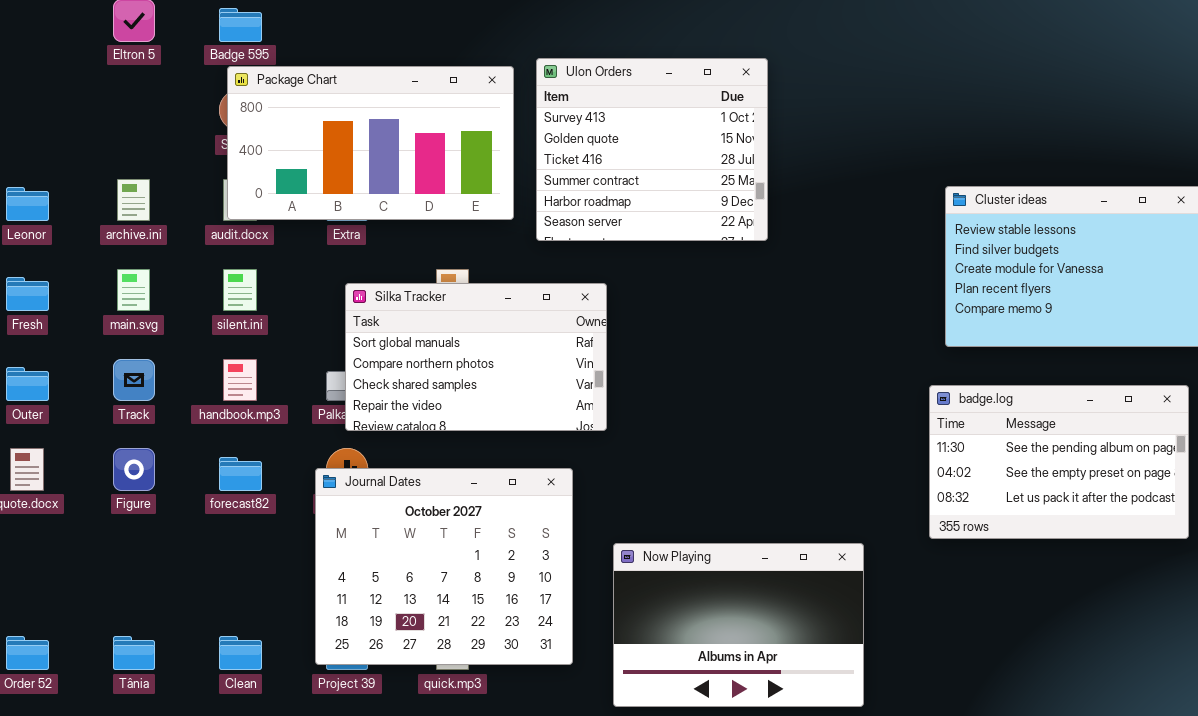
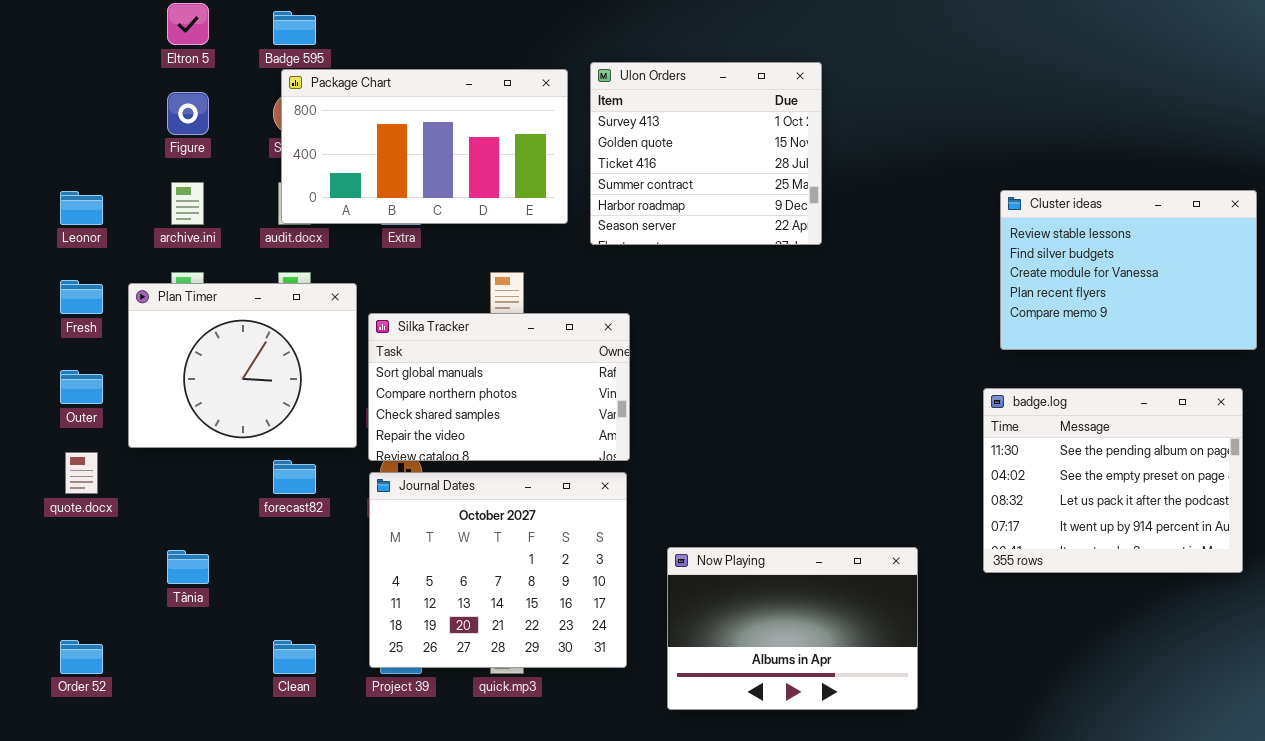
Plan Timer: none -> [128,283,357,448], opened
Silka Tracker: [345,283,607,431] -> [368,313,630,461], moved
badge.log: [929,385,1189,539] -> [983,388,1243,573], resized
Figure: [113,448,155,491] -> [167,92,209,135], moved
Tânia: [113,636,155,670] -> [167,550,209,584], moved

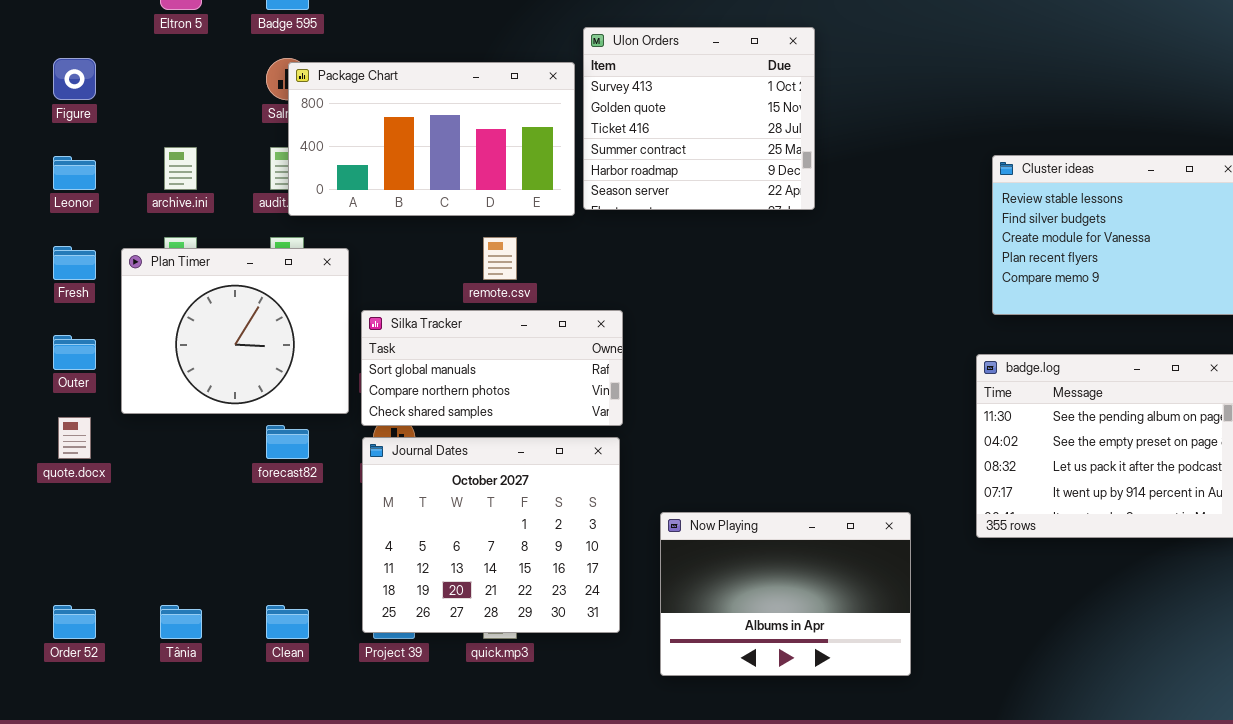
Package Chart: [281,69,568,224] -> [288,62,575,216], moved
Figure: [167,92,209,135] -> [53,58,96,100], moved
Silka Tracker: [368,313,630,461] -> [361,310,623,426], resized
Tânia: [167,550,209,584] -> [160,605,202,639], moved

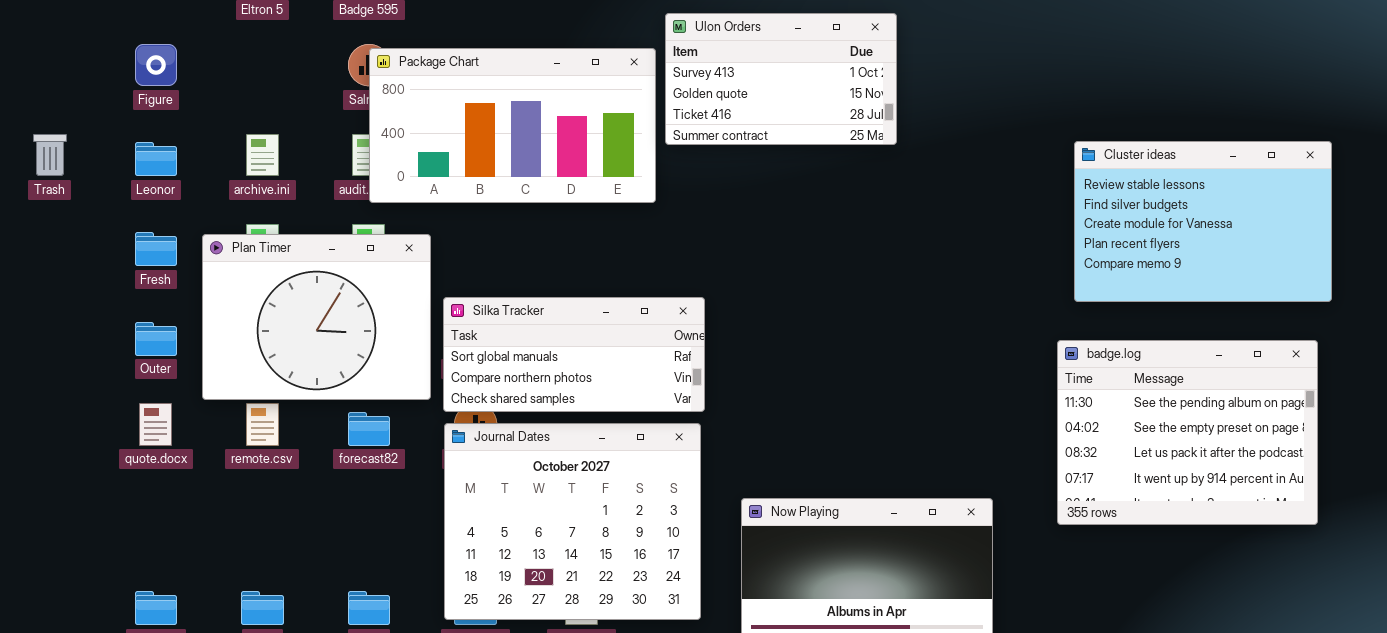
Ulon Orders: [583,27,815,210] -> [665,13,897,145], resized
remote.csv: [483,237,517,280] -> [246,403,279,446], moved

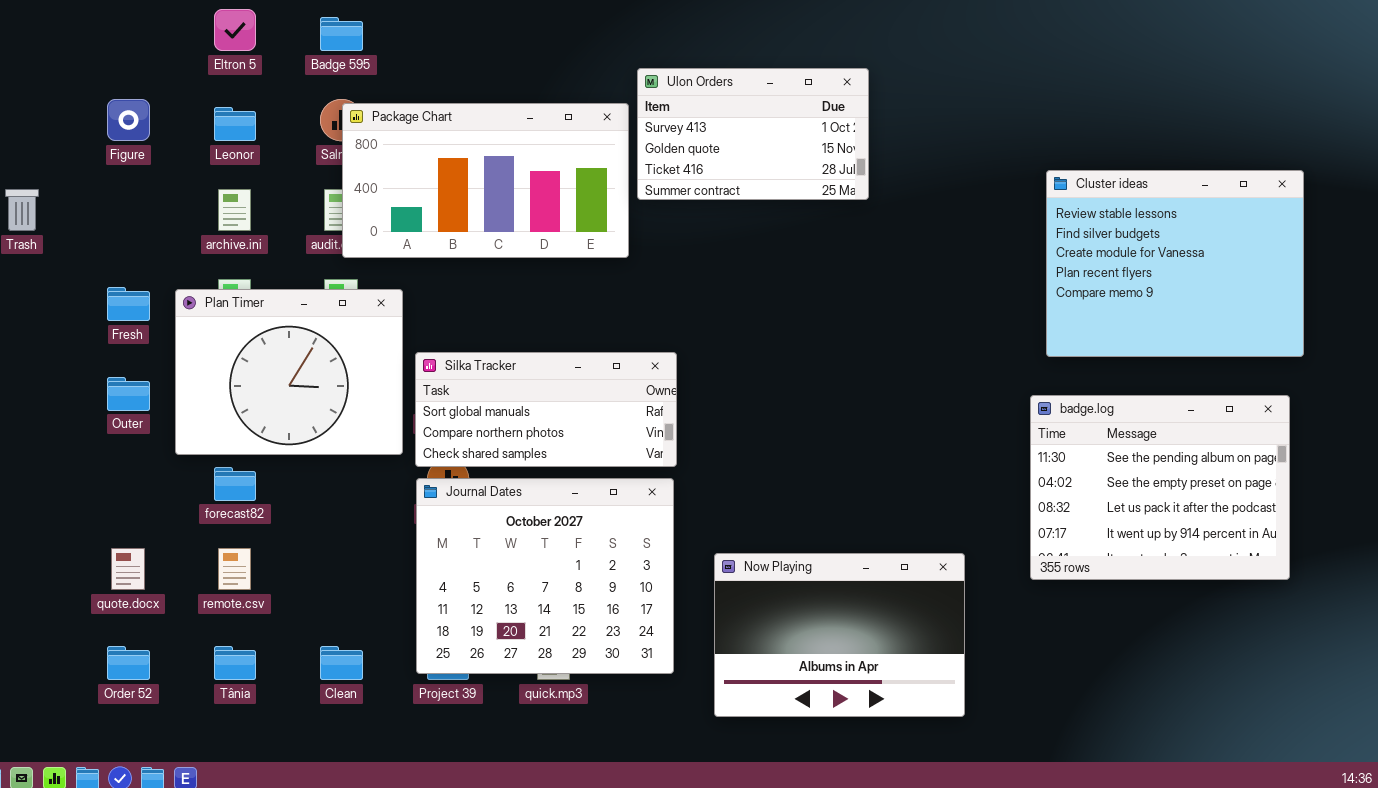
Cluster ideas: [1074,141,1332,302] -> [1046,170,1304,357], resized
Leonor: [135,142,177,176] -> [214,107,256,141], moved
quote.docx: [139,403,172,446] -> [111,548,145,590], moved
remote.csv: [246,403,279,446] -> [218,548,251,590], moved
forecast82: [348,412,390,446] -> [214,467,256,501], moved

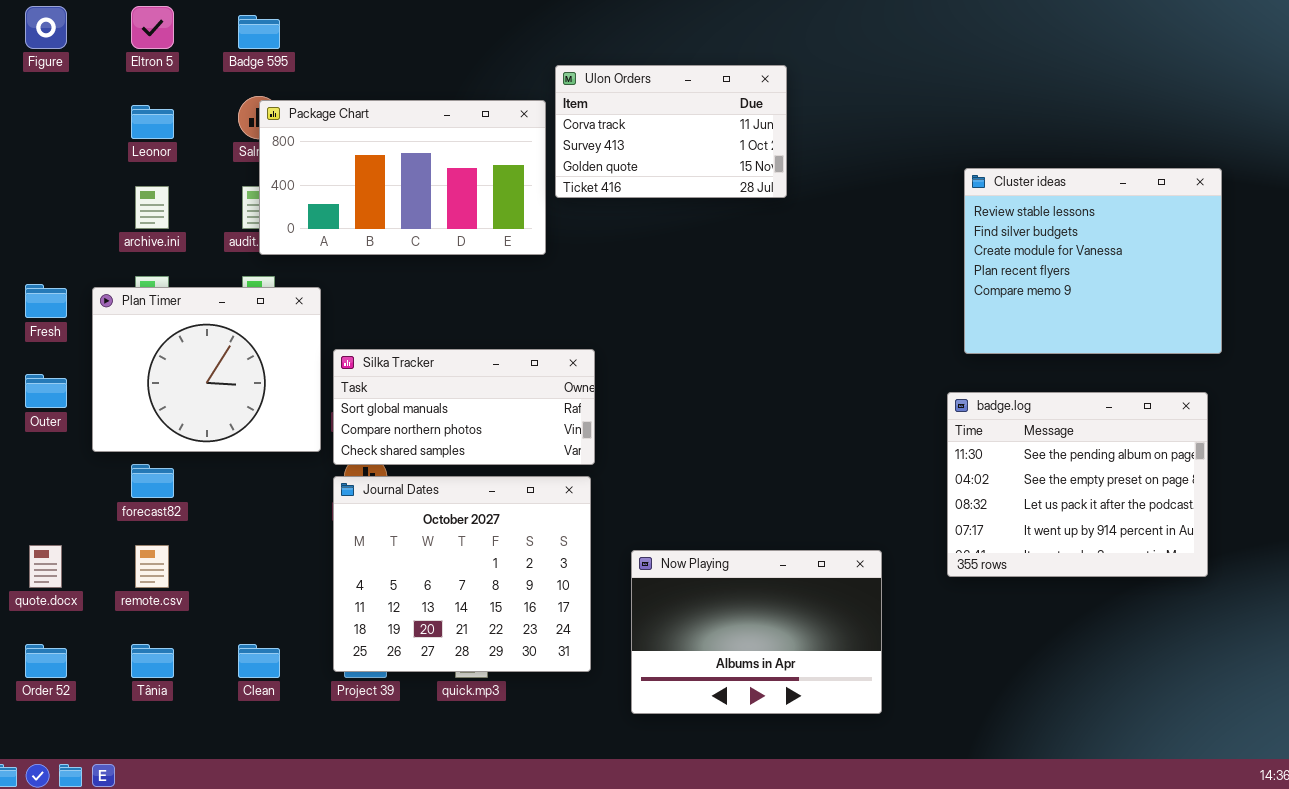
Ulon Orders: [637,68,869,200] -> [555,65,787,198], scrolled up 1 row
Figure: [107,99,150,141] -> [25,6,67,49], moved

